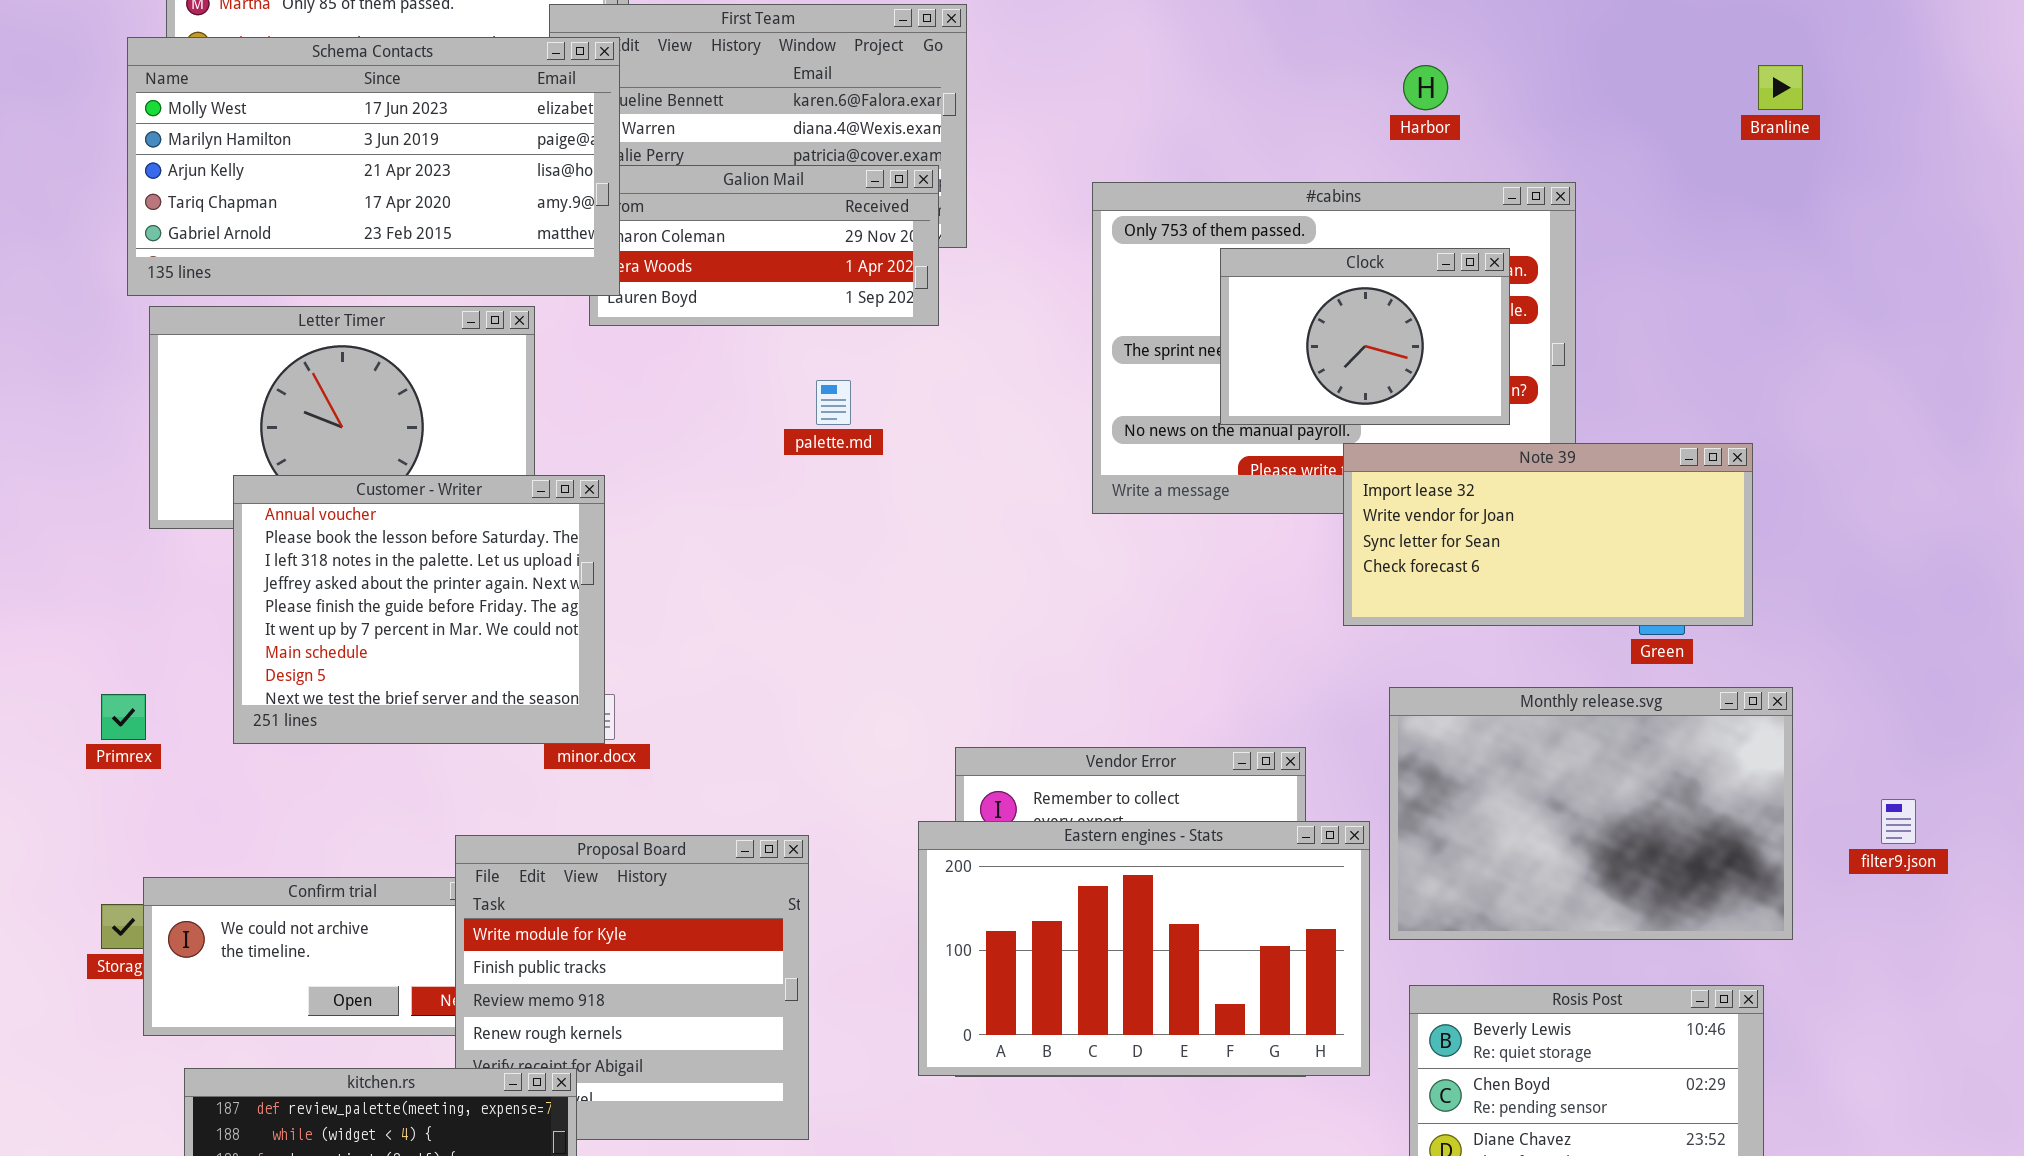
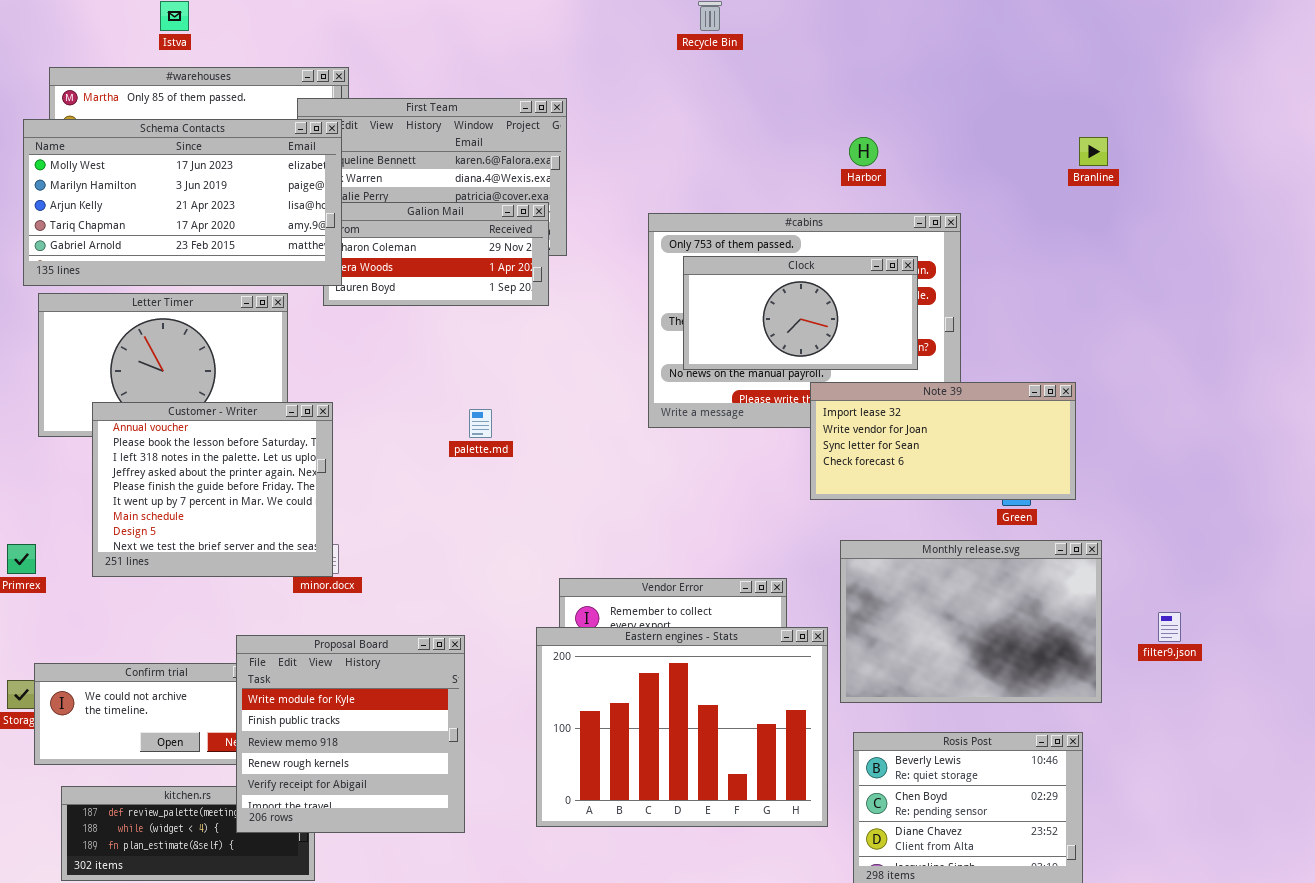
Clock: [1220,248,1510,425] -> [683,256,918,370], resized
palette.md: [816,380,851,425] -> [469,409,492,438], moved
Eastern engines - Stats: [918,821,1370,1076] -> [536,627,828,827], resized
Proposal Board: [455,835,809,1140] -> [236,635,465,833], raised

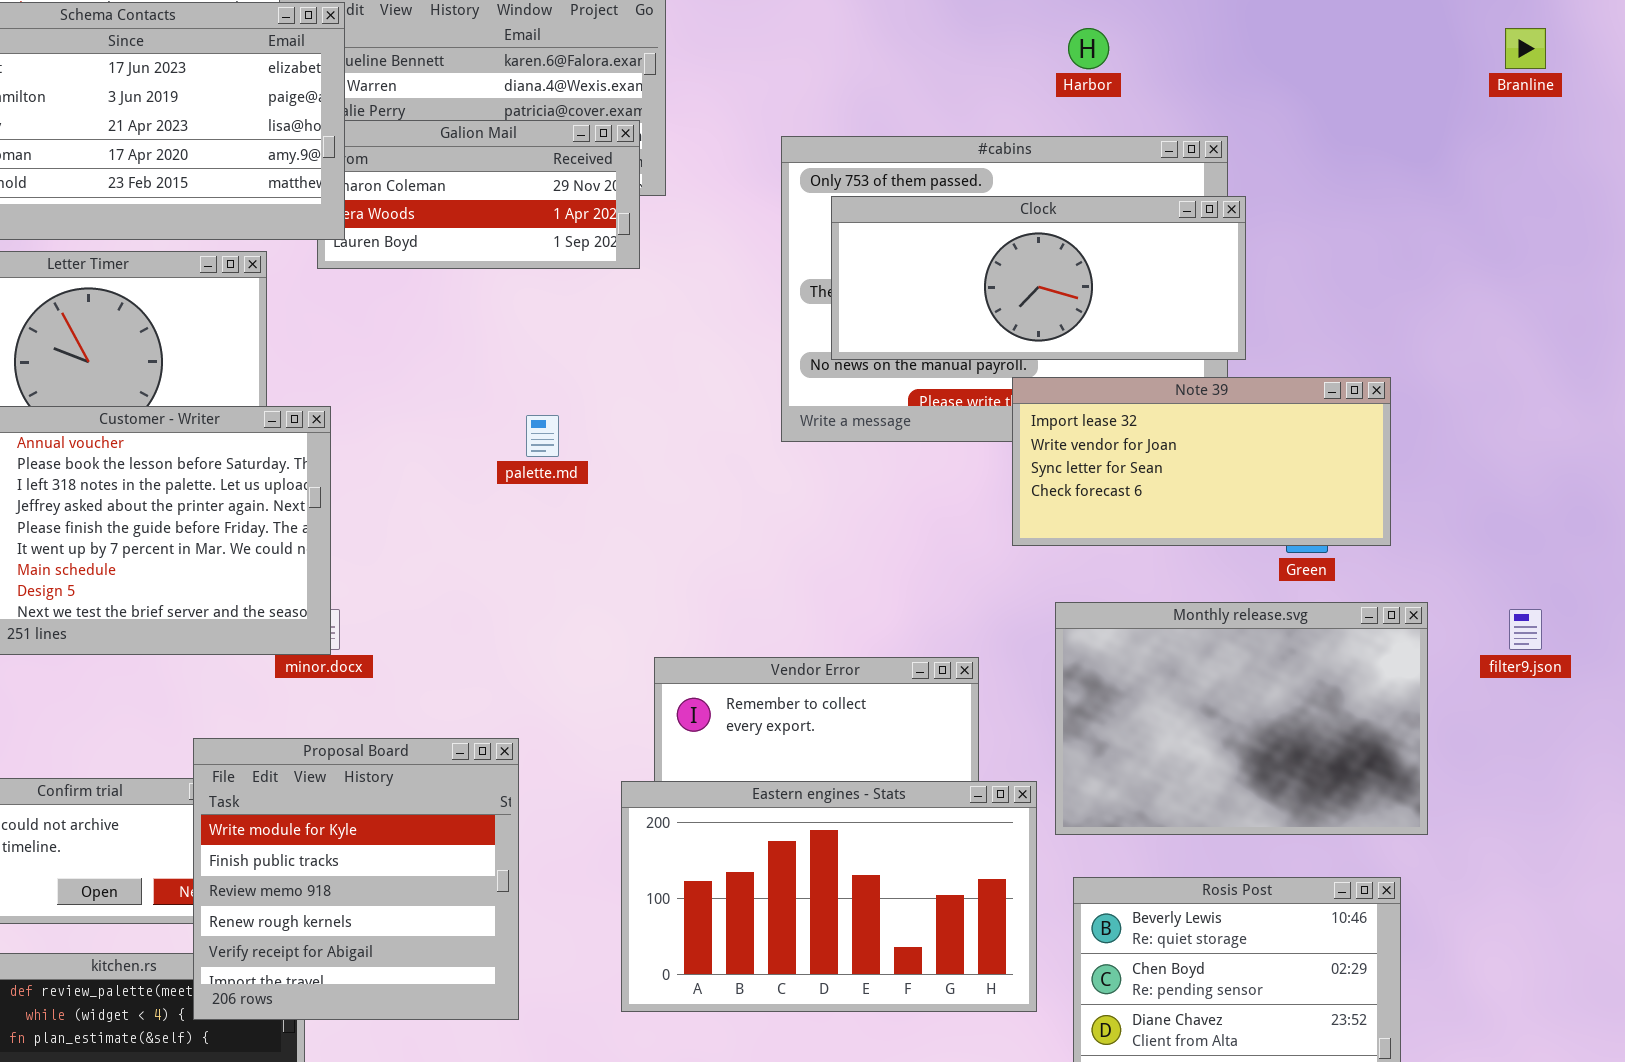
Branline: [1079,137,1108,166] -> [1505,28,1546,69], moved
Clock: [683,256,918,370] -> [831,196,1246,360], resized
filter9.json: [1158,612,1181,642] -> [1509,609,1542,650], moved
Eastern engines - Stats: [536,627,828,827] -> [621,781,1037,1012], resized

